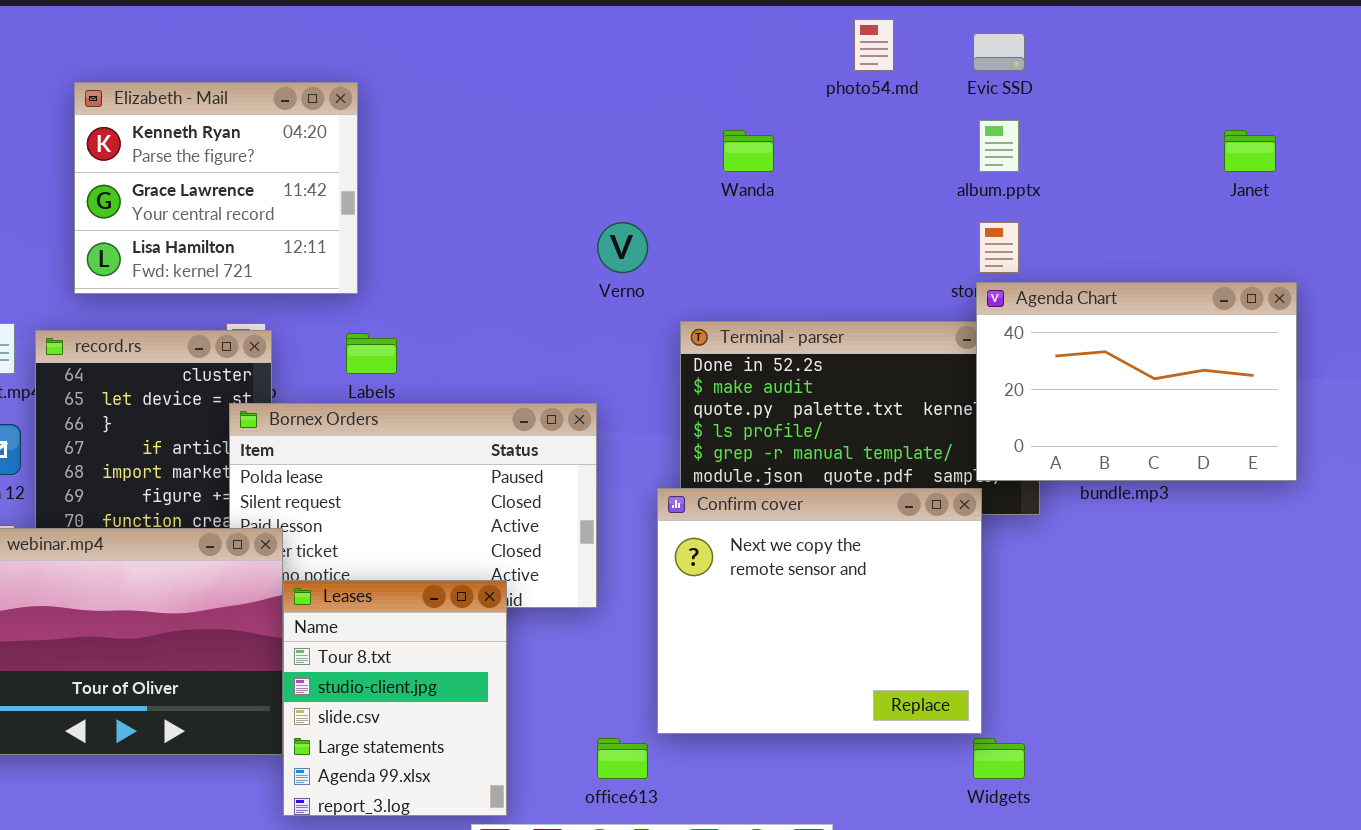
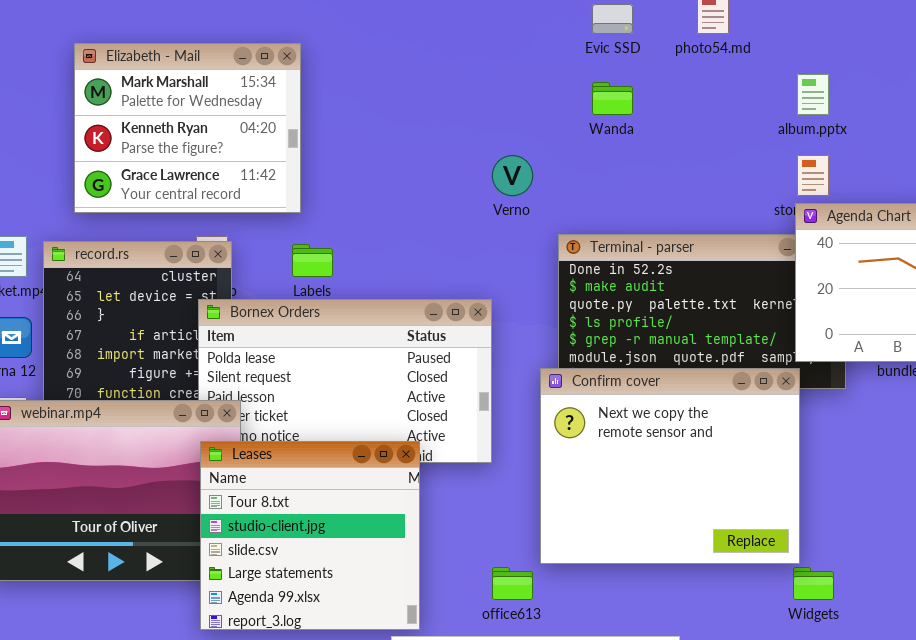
Evic SSD: [973,33,1025,71] -> [592,4,633,34], moved
Elizabeth - Mail: [74,82,358,294] -> [74,43,301,213], scrolled up 1 row
Leases: [283,580,507,816] -> [200,441,420,630], resized

